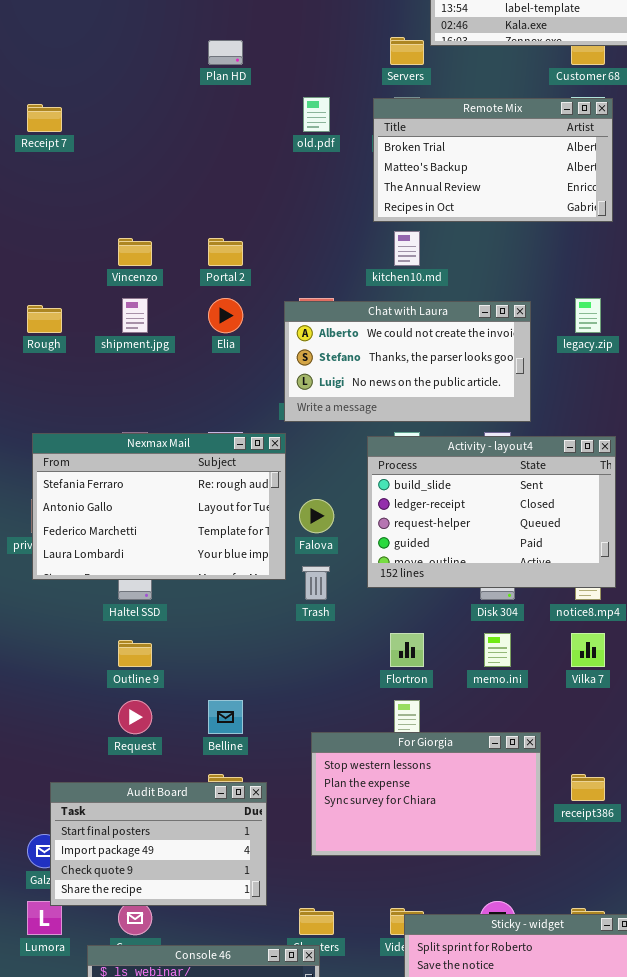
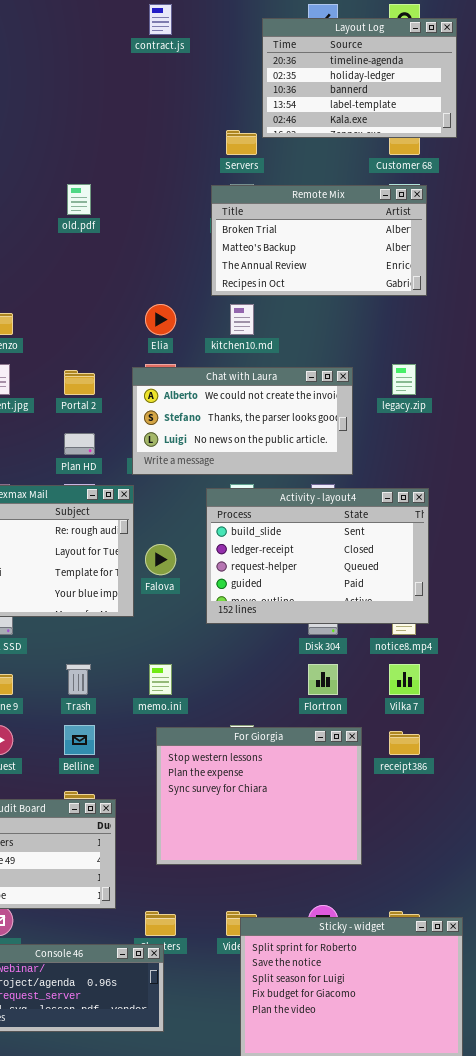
Plan HD: [208,40,243,65] -> [64,433,95,455], moved
old.pdf: [303,97,330,132] -> [67,184,91,215], moved
Portal 2: [208,238,243,266] -> [64,370,95,395], moved
Elia: [208,298,243,333] -> [145,304,176,335], moved
Trash: [302,566,330,600] -> [66,664,91,695], moved
Flortron: [390,633,424,667] -> [308,664,338,695], moved
memo.ini: [484,633,511,667] -> [149,664,172,695], moved
For Giorgia: [311,732,541,856] -> [156,727,362,865], resized
receipt386: [571,774,605,801] -> [389,731,420,755], moved

